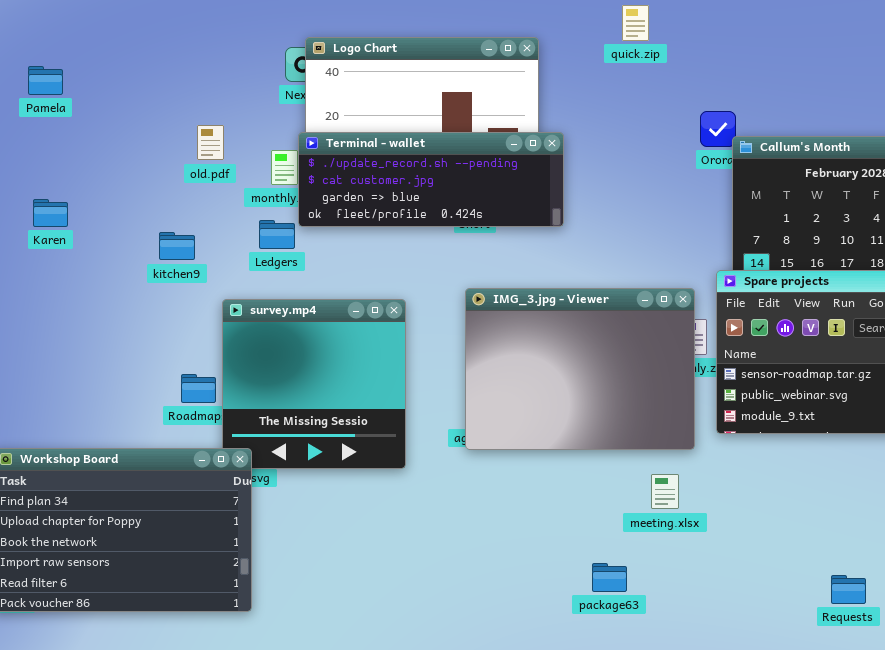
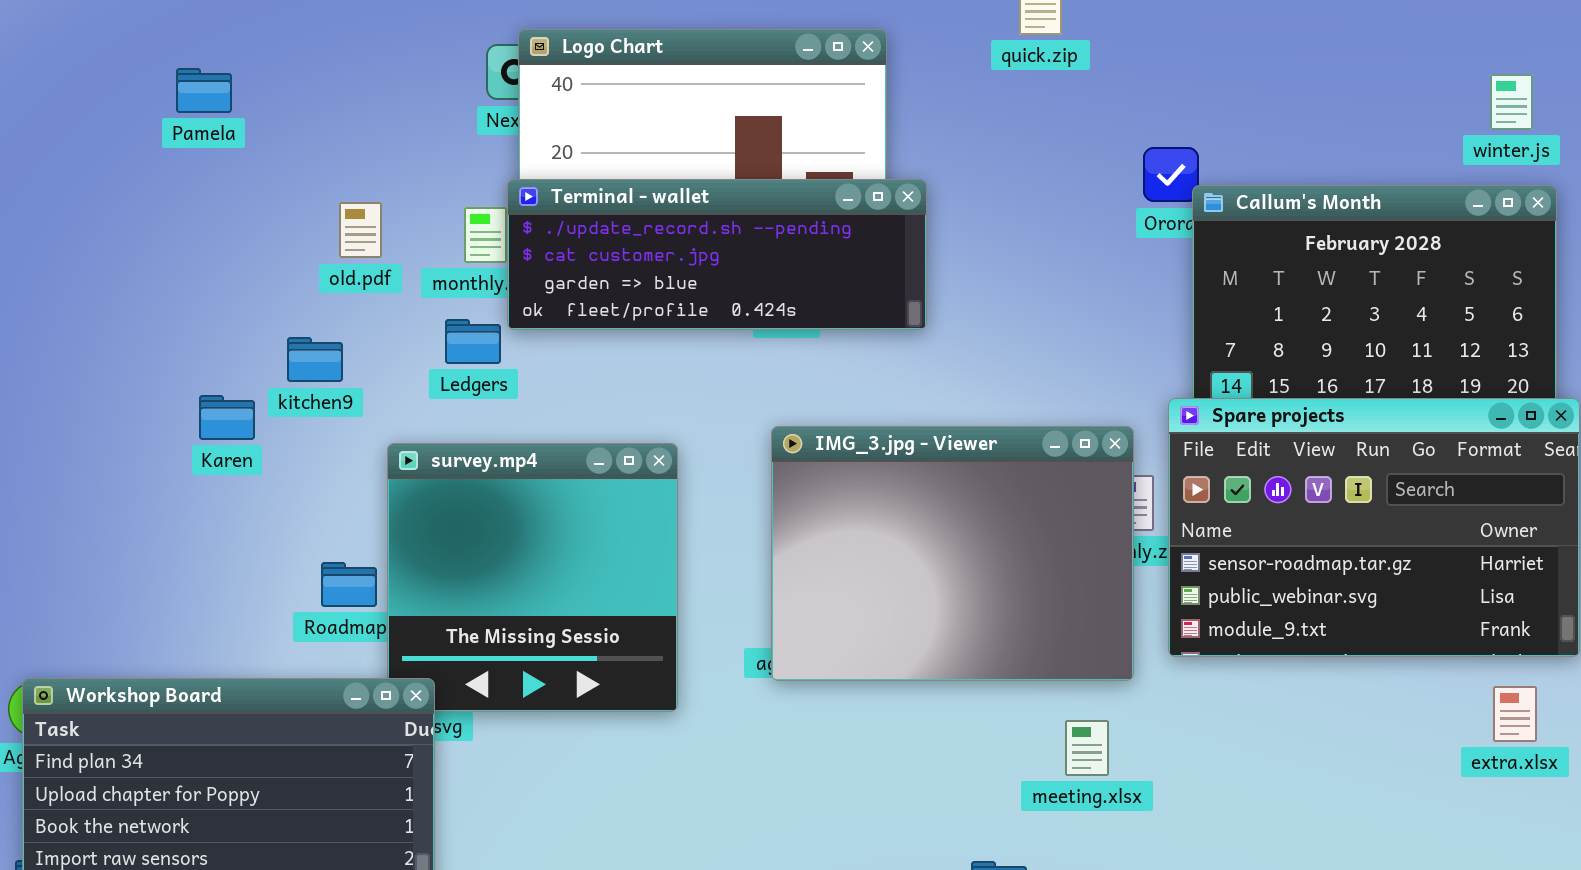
Pamela: [28,66,63,95] -> [176,68,232,113], moved
old.pdf: [197,125,224,160] -> [339,202,382,258], moved
Karen: [33,199,68,227] -> [199,395,255,440], moved

